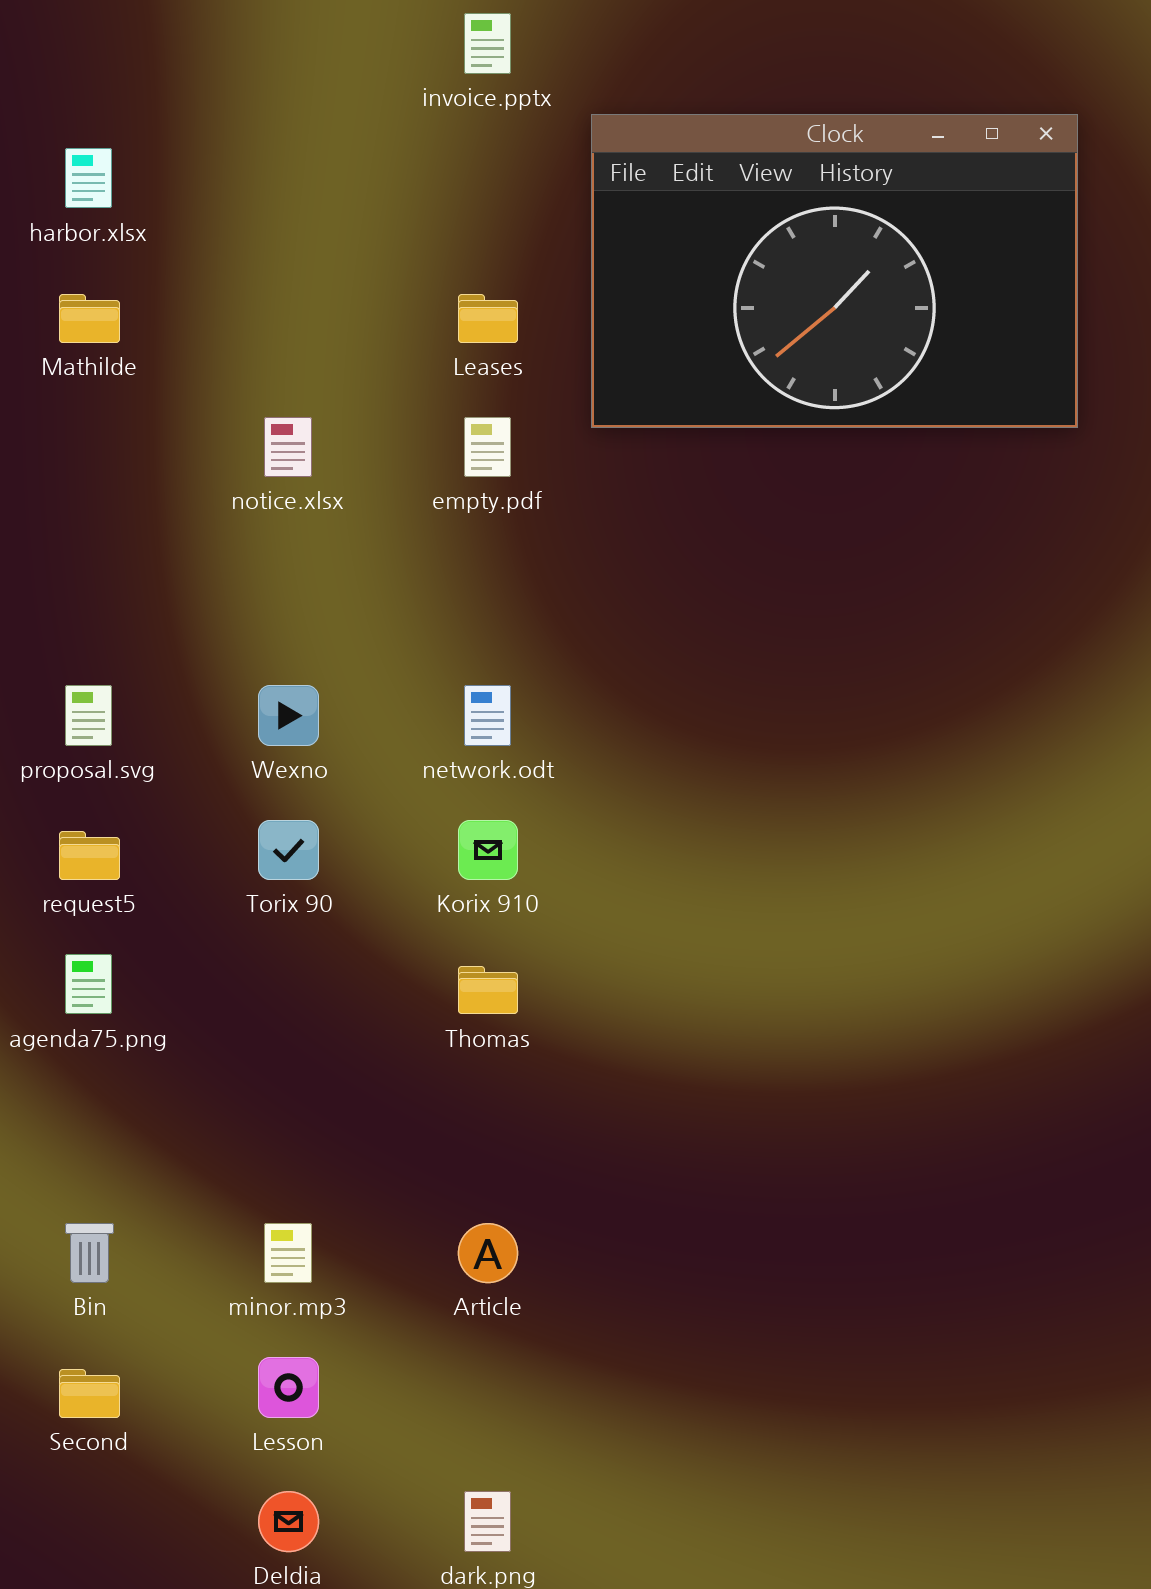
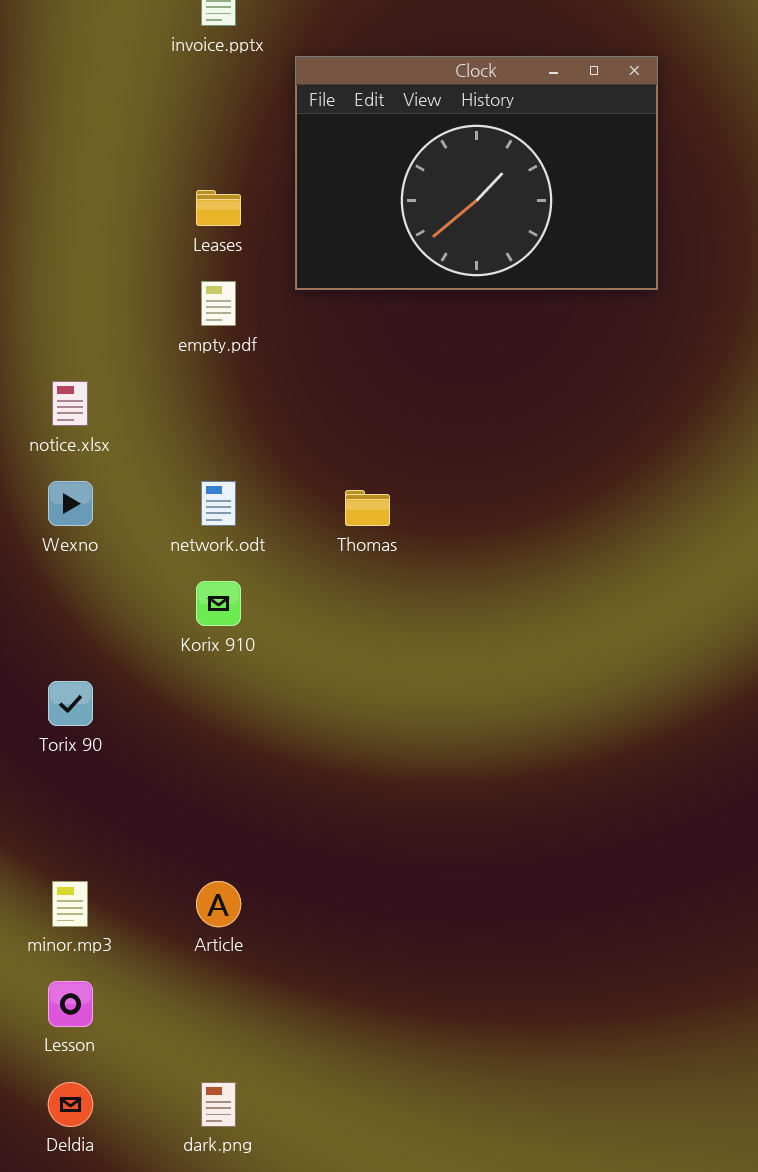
notice.xlsx: [264,417,312,477] -> [52,381,88,426], moved
Torix 90: [258,820,319,880] -> [48,681,93,726], moved
Thomas: [458,966,518,1014] -> [345,490,390,526], moved

